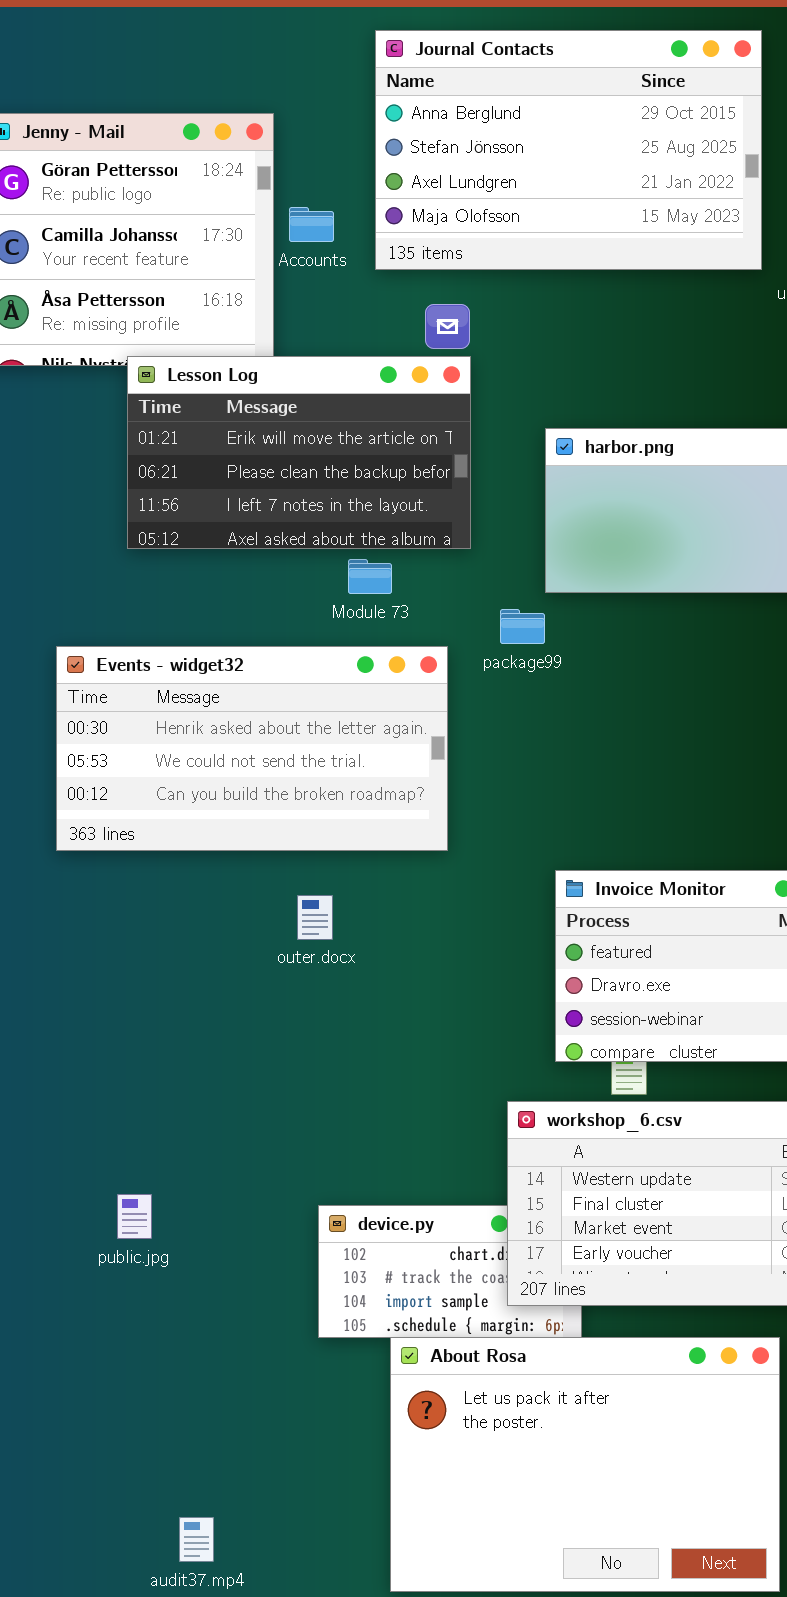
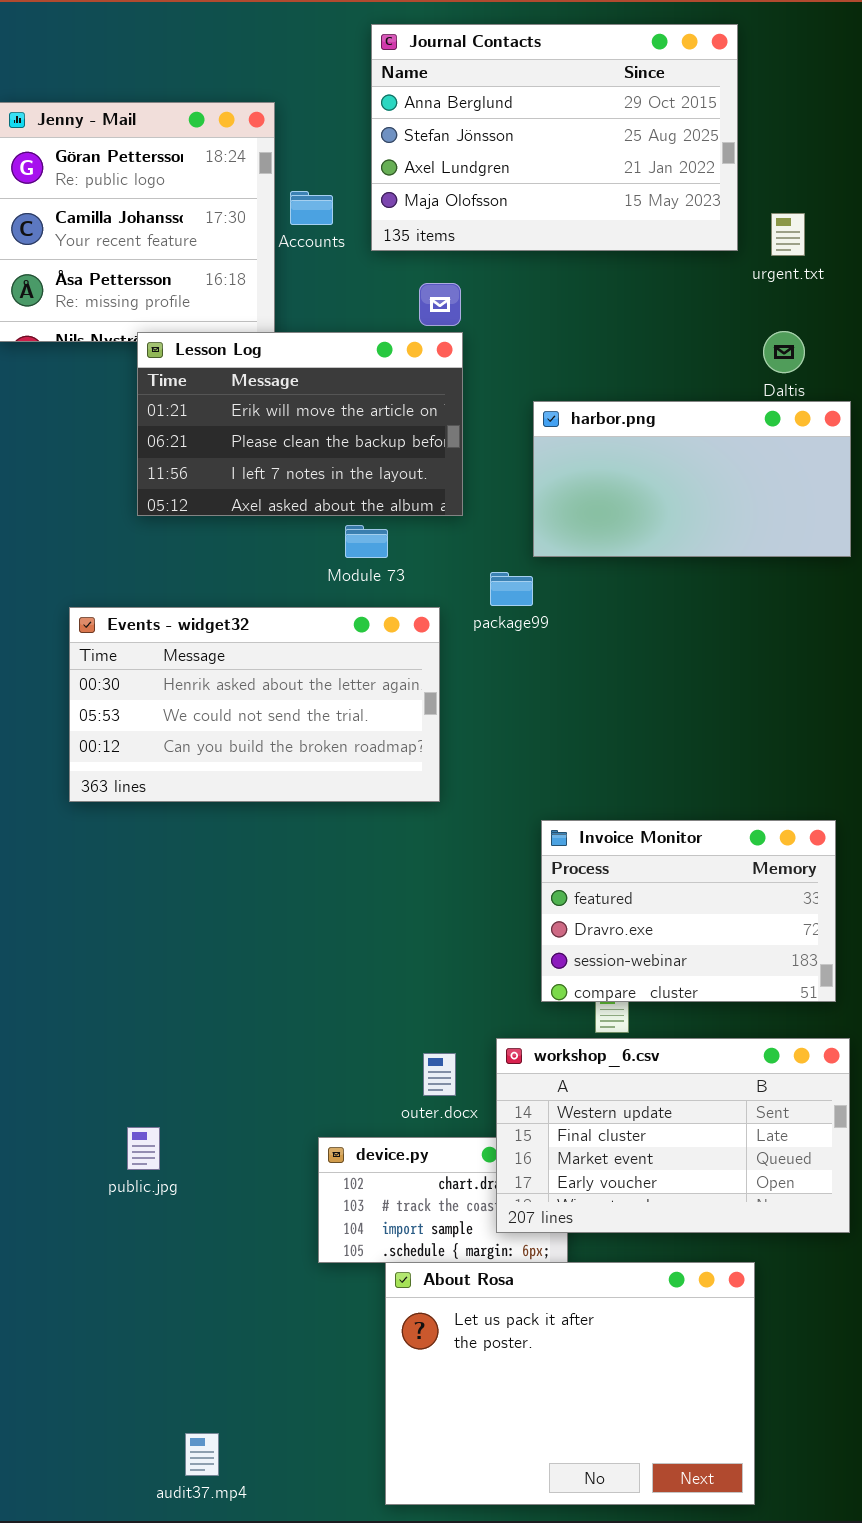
outer.docx: [297,895,333,940] -> [423,1053,456,1096], moved

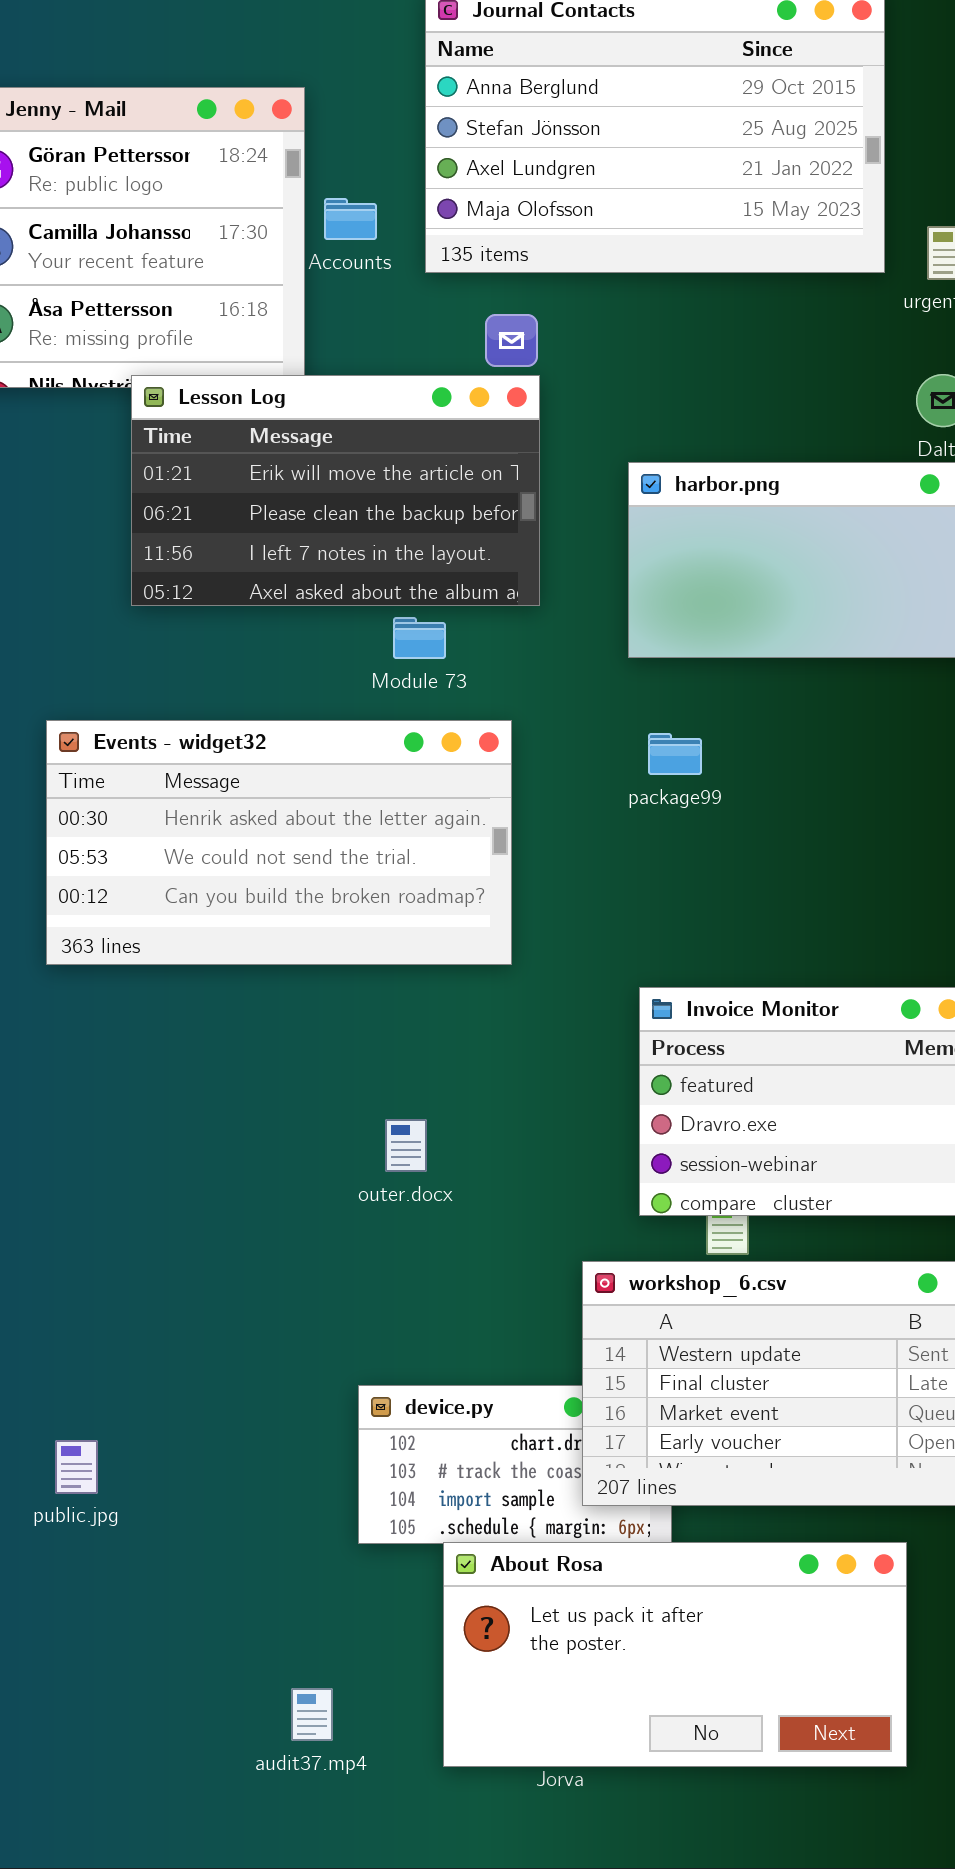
package99: [490,572,533,606] -> [648,733,702,775], moved
outer.docx: [423,1053,456,1096] -> [385,1119,427,1172], moved
public.jpg: [127,1127,160,1170] -> [55,1440,98,1494], moved
About Rosa: [385,1262,755,1505] -> [443,1542,907,1767], resized
audit37.mp4: [185,1433,219,1476] -> [291,1688,333,1741], moved

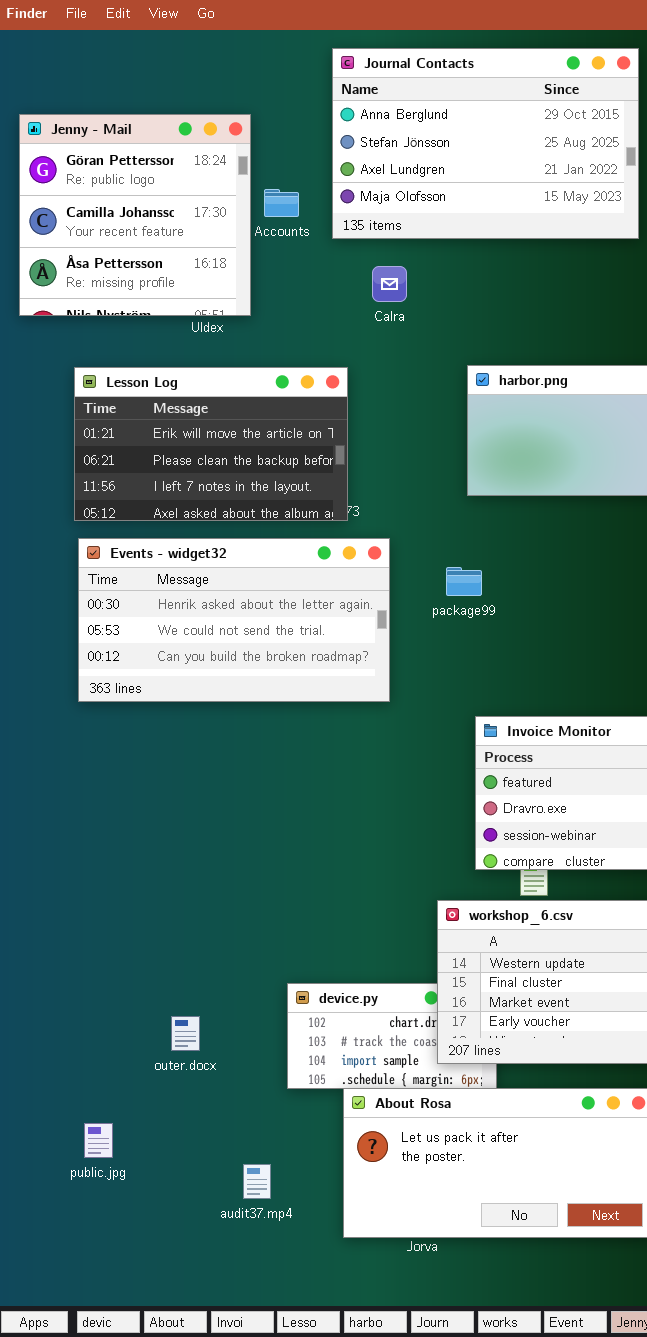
Lesson Log: [131,375,540,606] -> [74,367,348,521], moved
package99: [648,733,702,775] -> [446,567,482,596], moved
outer.docx: [385,1119,427,1172] -> [171,1016,200,1051], moved
public.jpg: [55,1440,98,1494] -> [84,1123,113,1158], moved
audit37.mp4: [291,1688,333,1741] -> [243,1164,271,1199], moved

